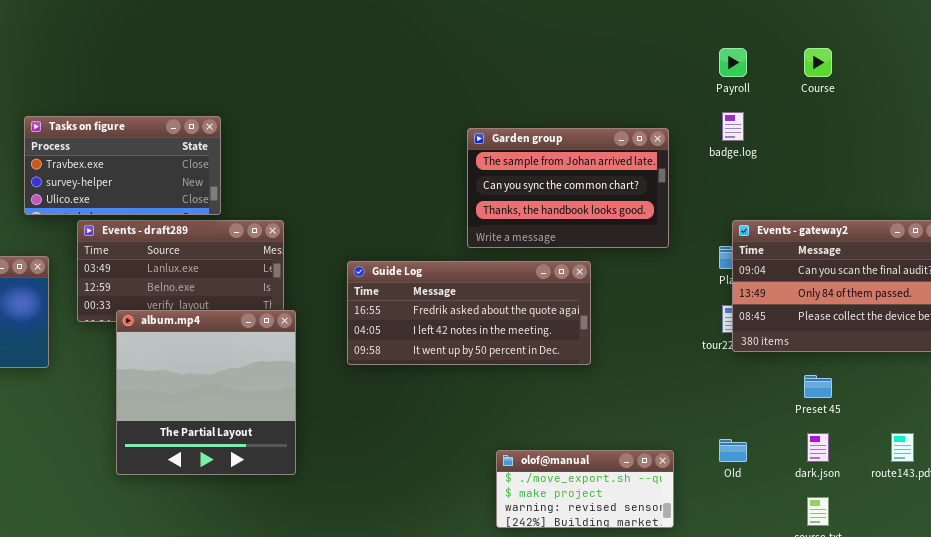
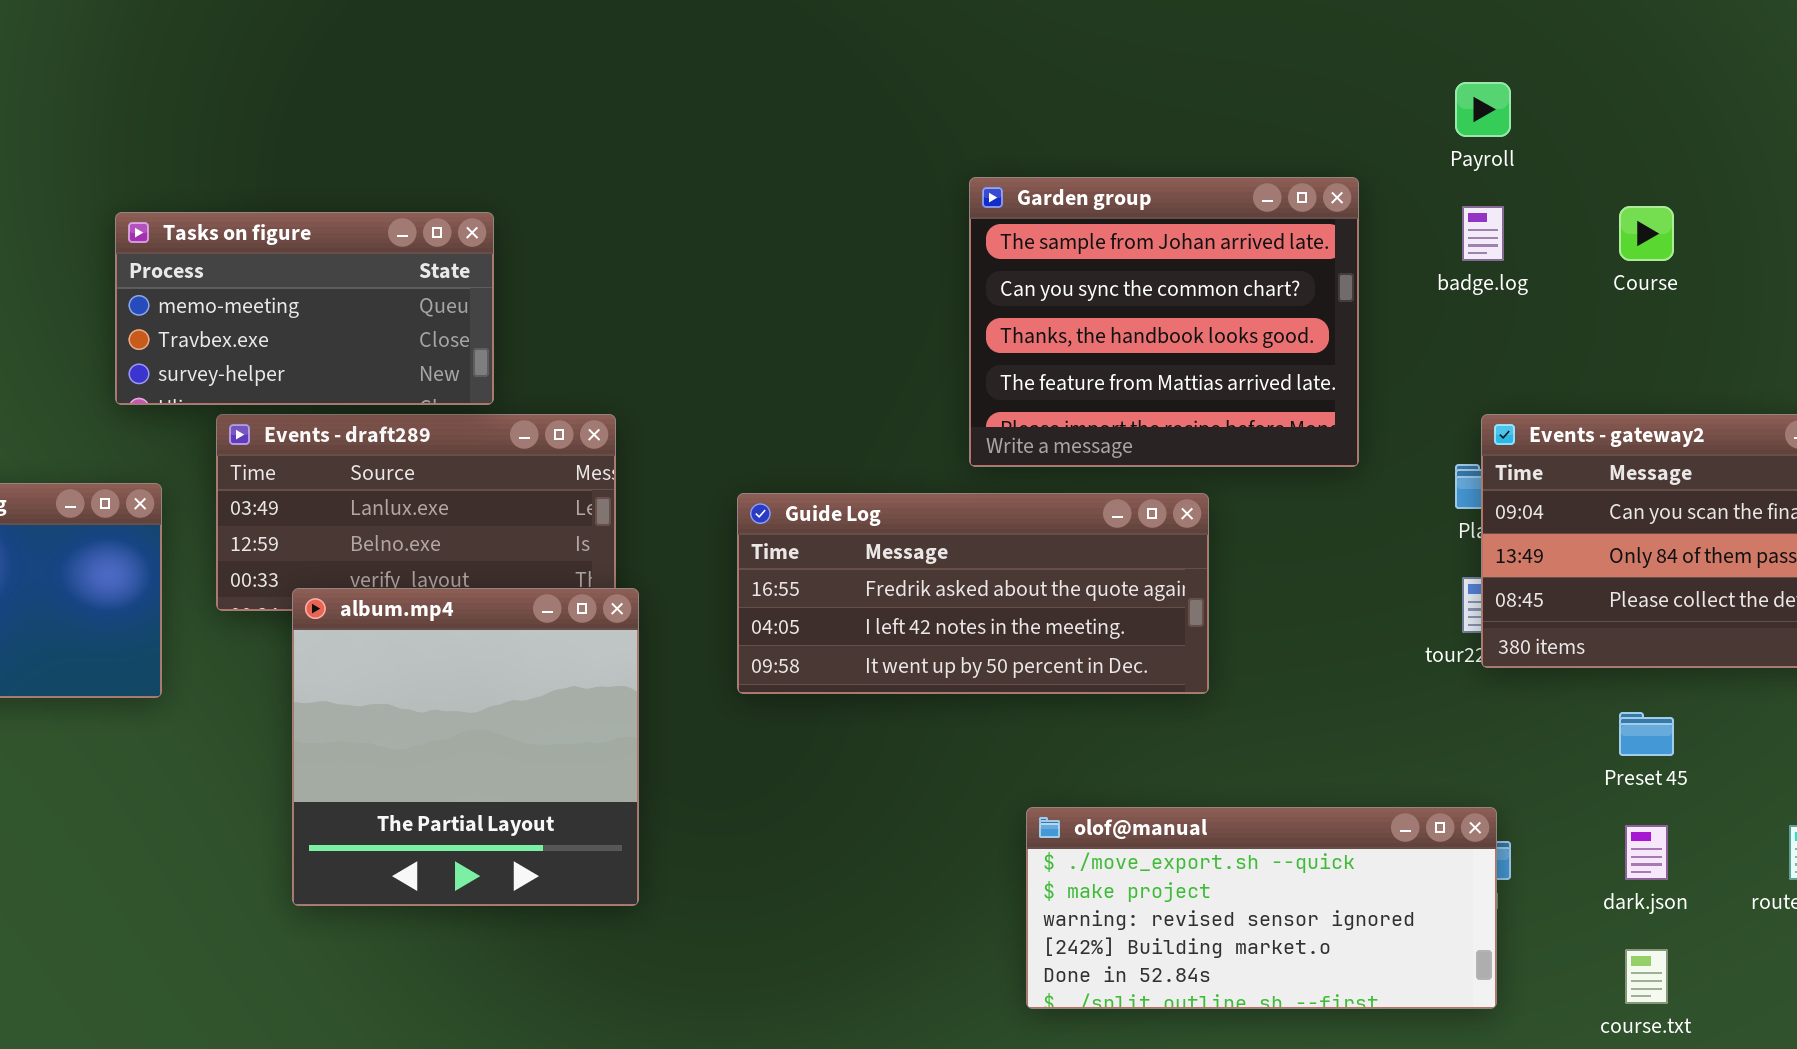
Course: [804,48,832,77] -> [1619,206,1674,261], moved
Tasks on figure: [24,116,221,215] -> [115,212,494,405], scrolled up 1 row
Garden group: [467,128,669,248] -> [969,177,1359,467], resized
olof@manual: [496,450,674,528] -> [1026,807,1497,1009], resized

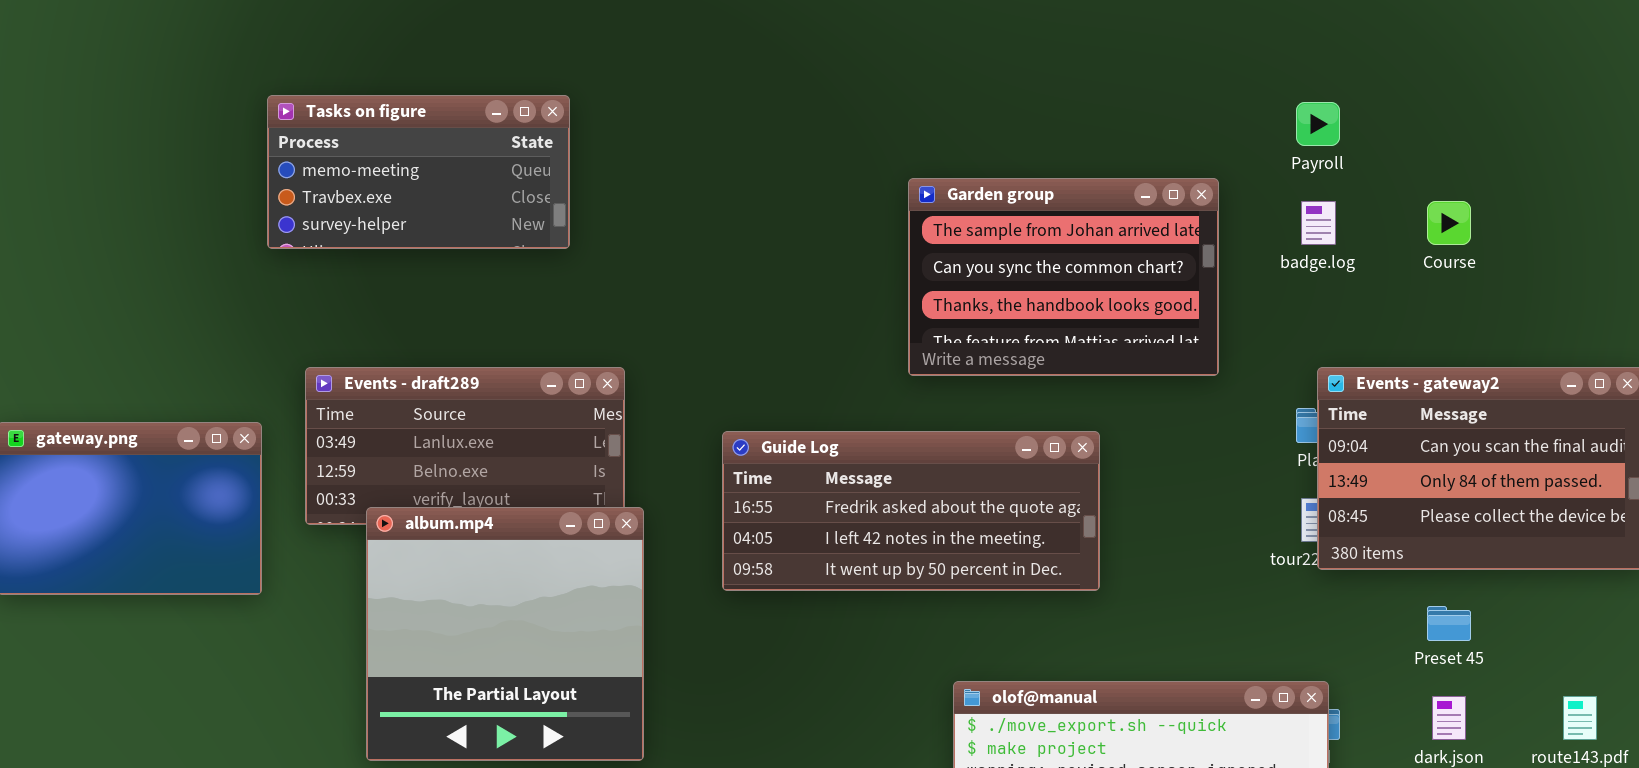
Garden group: [969,177,1359,467] -> [908,178,1219,376], resized
Tasks on figure: [115,212,494,405] -> [267,95,570,249], moved

